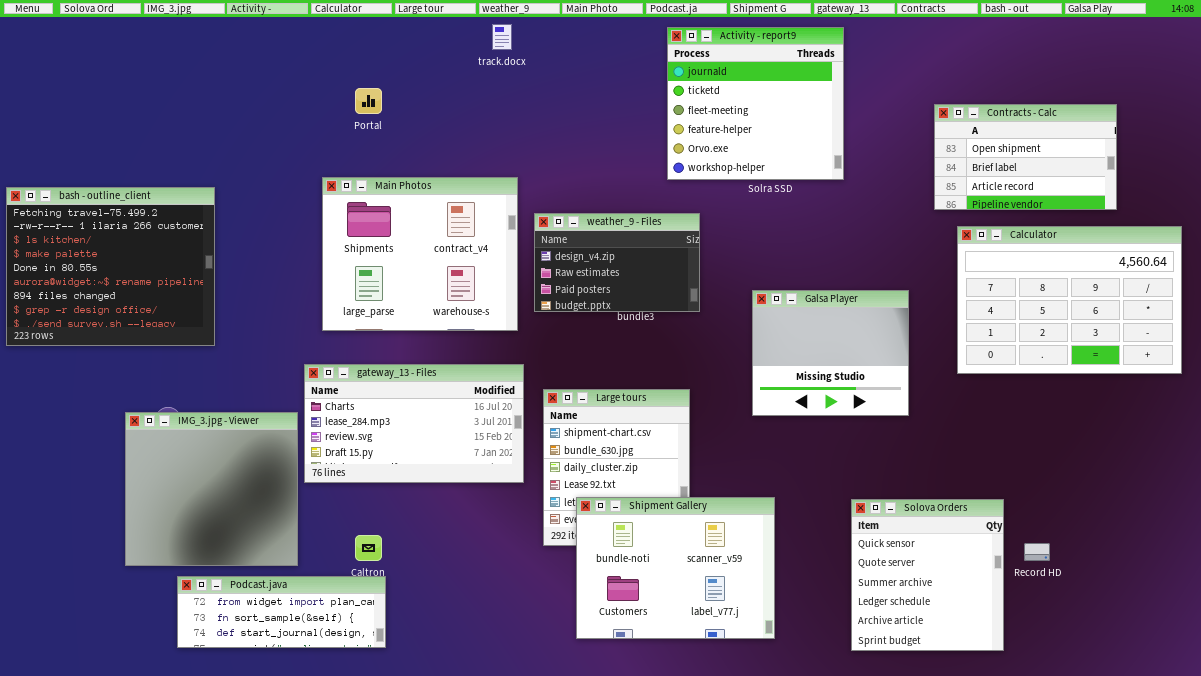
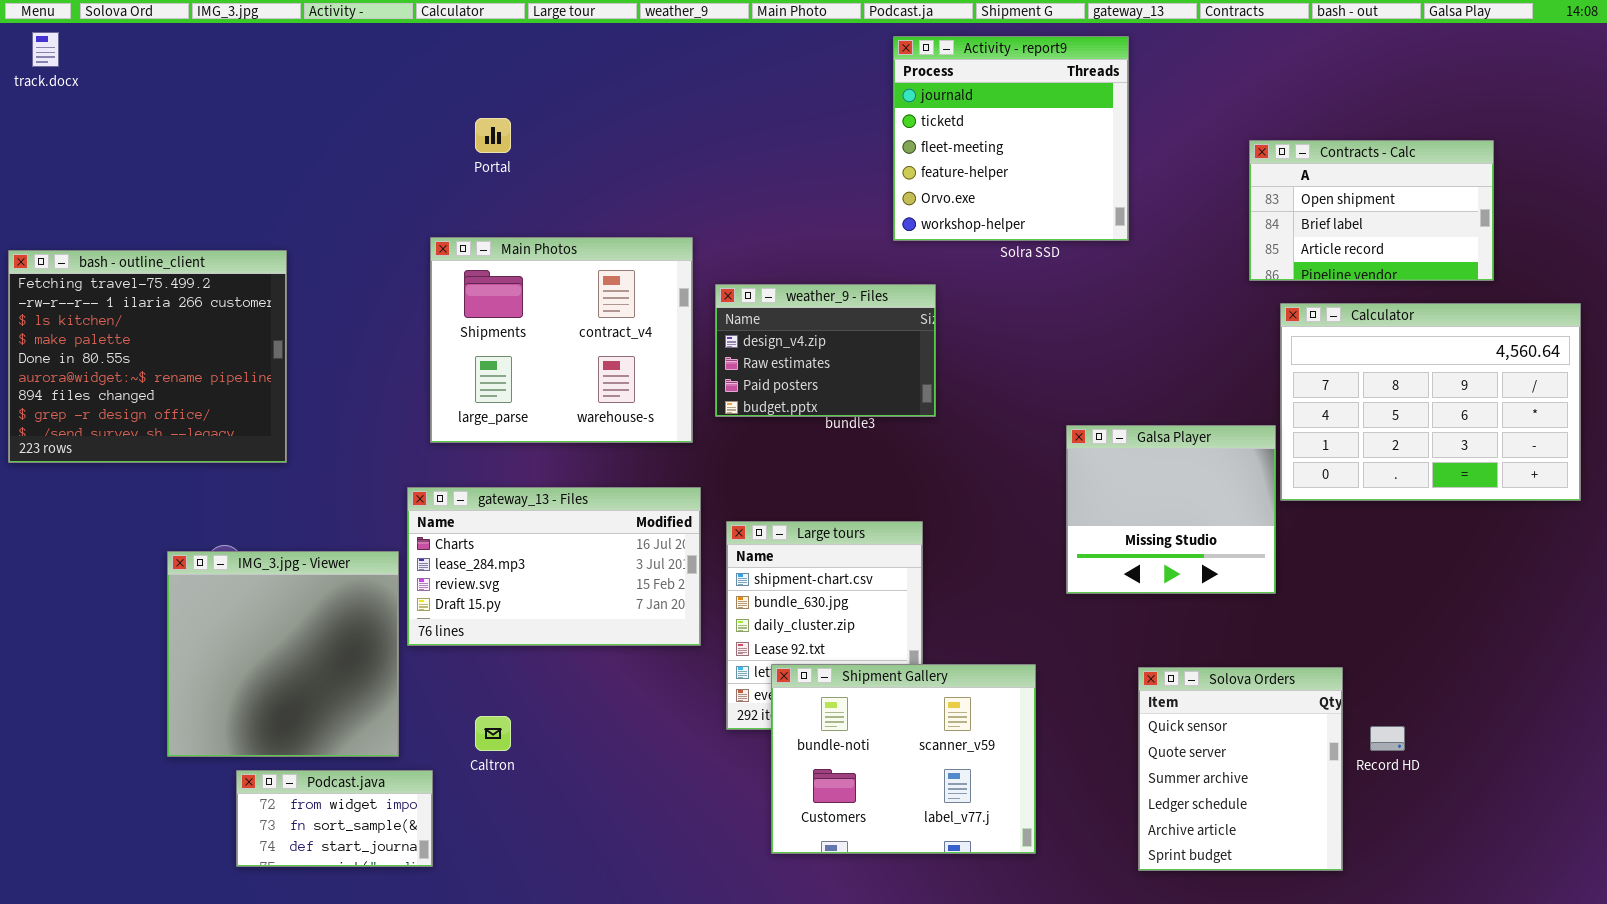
track.docx: [492,24,512,50] -> [32,32,59,67], moved
Galsa Player: [752,290,909,416] -> [1066,425,1276,594], moved
Podcast.java: [177,576,386,648] -> [236,770,433,867], resized

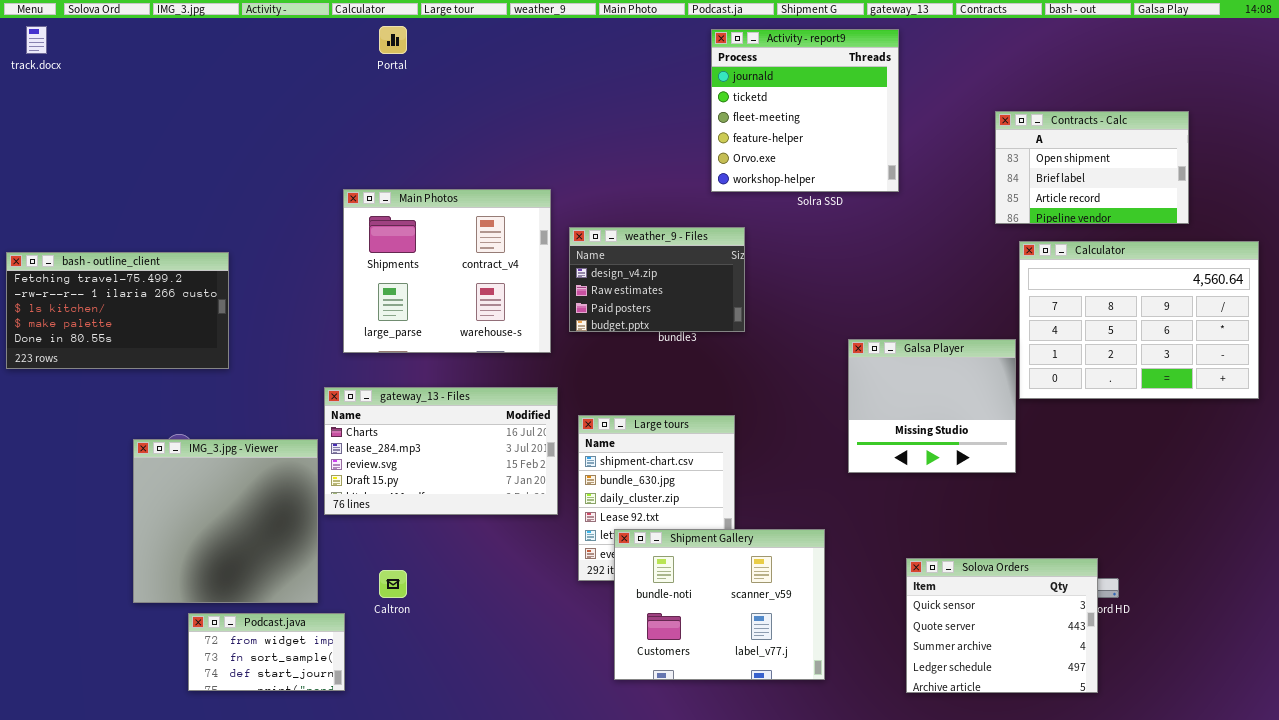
Portal: [475,118,511,153] -> [379,26,407,54], moved
bash - outline_client: [8,250,287,463] -> [6,252,229,369], resized
Solova Orders: [1138,667,1343,871] -> [906,558,1098,693], resized

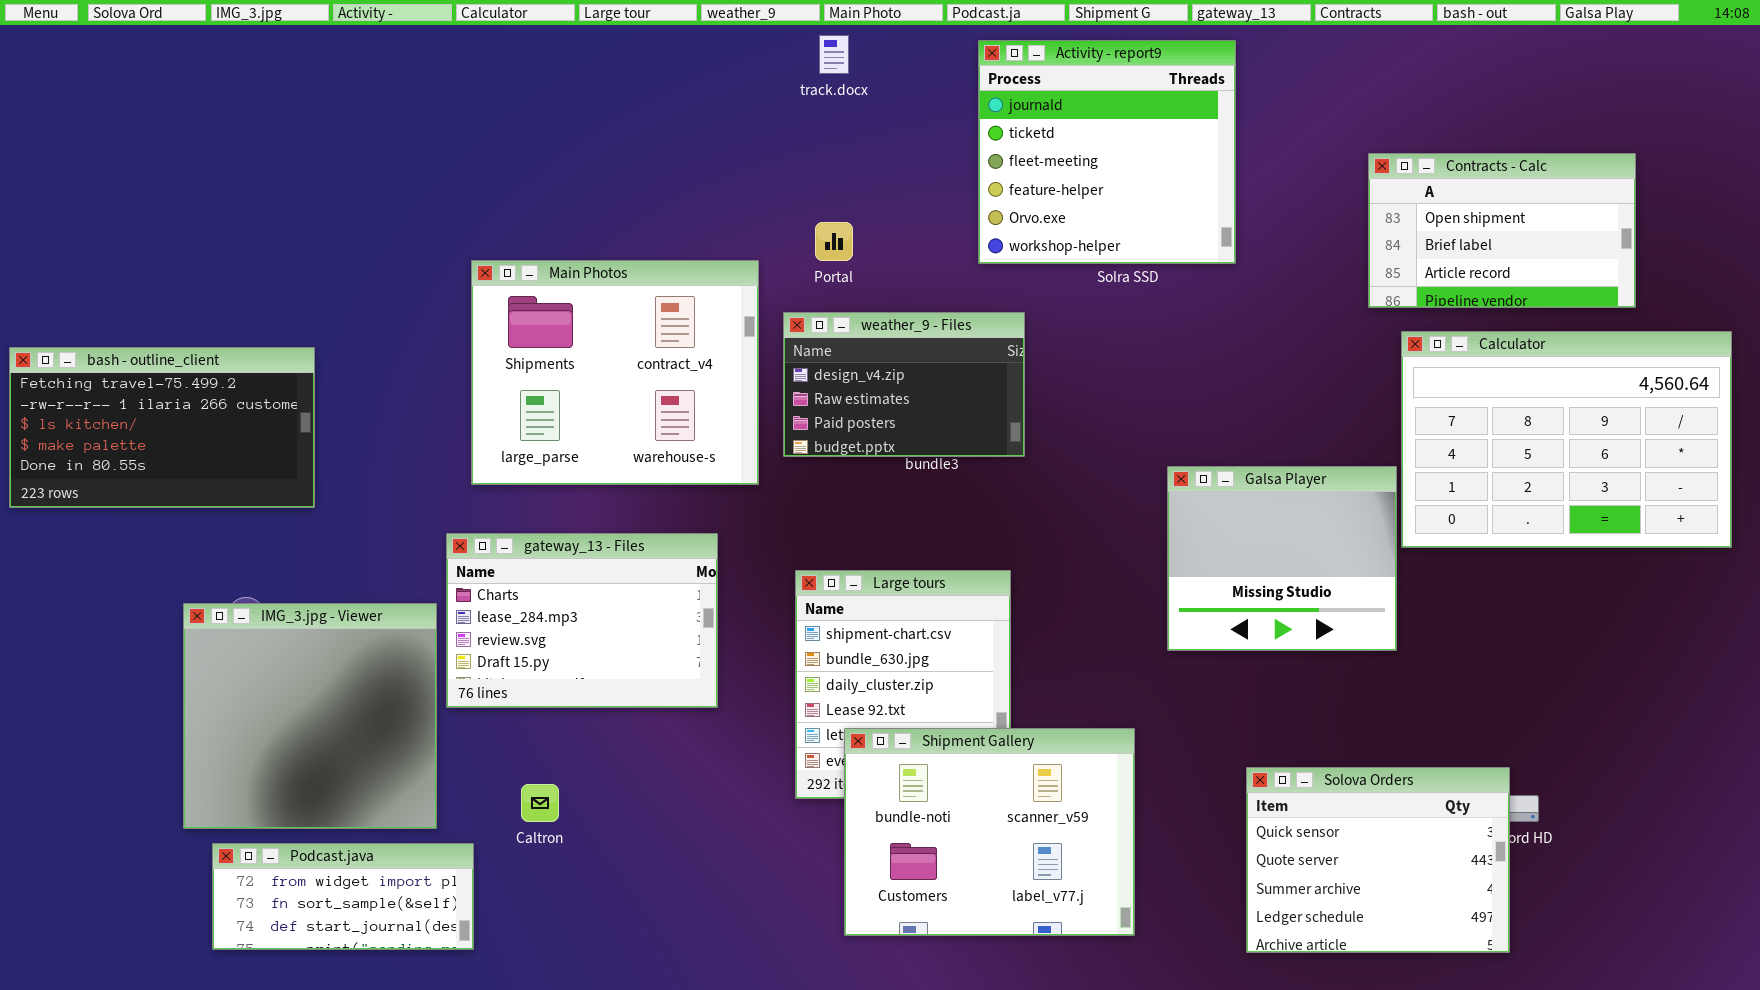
track.docx: [26,26,47,54] -> [819,35,849,74], moved
Portal: [379,26,407,54] -> [815,222,853,261], moved
gateway_13 - Files: [324,387,558,515] -> [446,533,718,708], resized
Podcast.java: [188,613,345,691] -> [212,843,474,950], resized

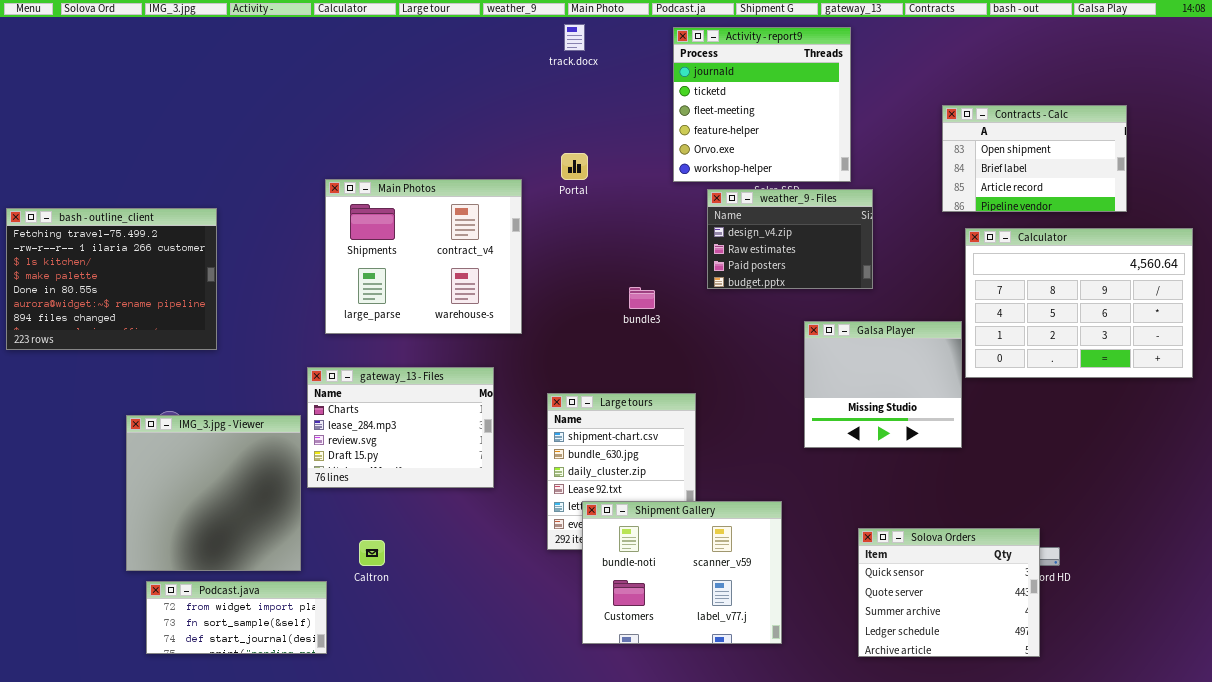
weather_9 - Files: [783,312,1025,457] -> [707,189,873,289], moved
bash - outline_client: [9,347,315,508] -> [6,208,217,350], resized

